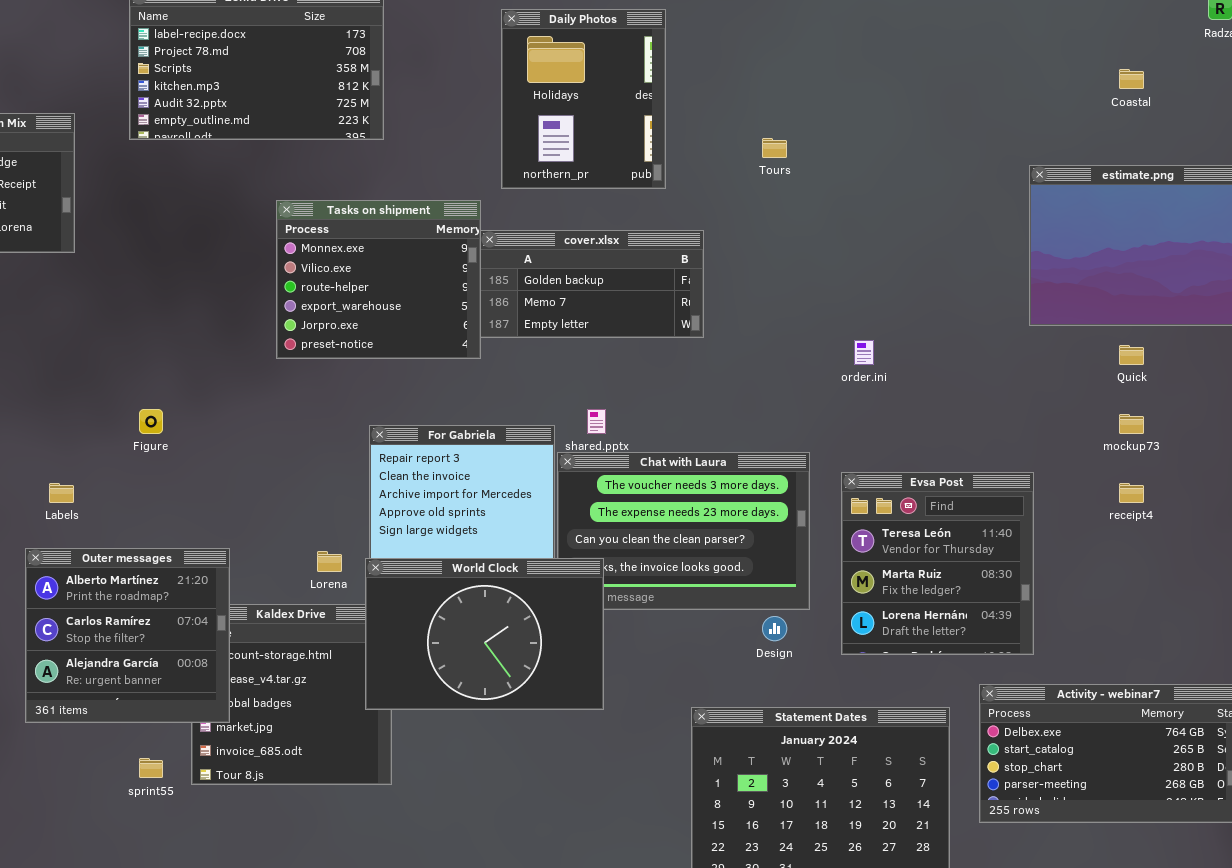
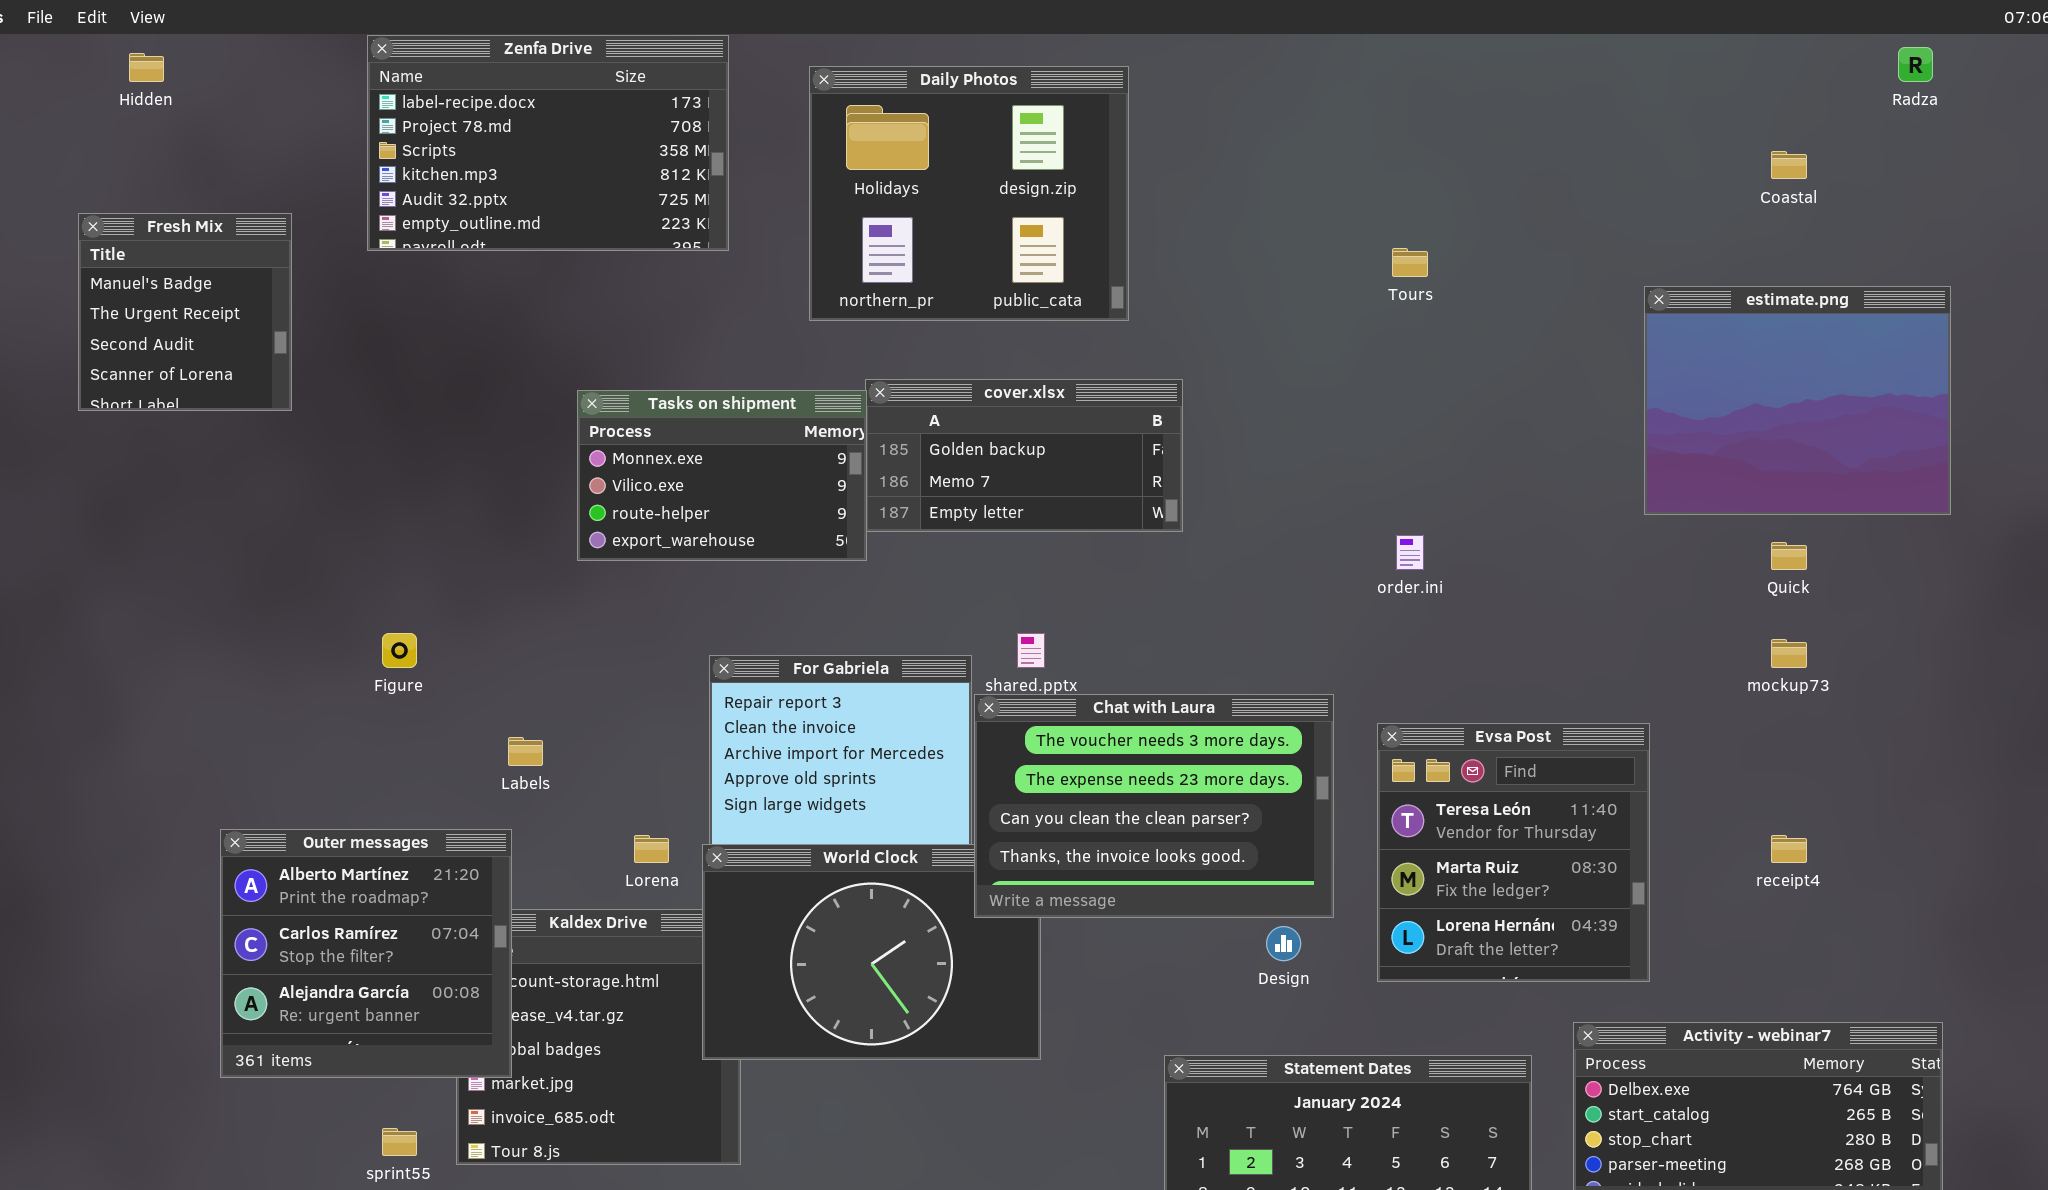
Daily Photos: [501,9,666,189] -> [809,66,1129,321], resized
Tours: [762,138,787,158] -> [1392,248,1428,277], moved
Tasks on shipment: [276,200,481,359] -> [577,390,867,561], resized
Chat with Laura: [557,452,810,610] -> [974,694,1334,918], raised
Labels: [49,483,74,503] -> [508,737,543,766], moved
receipt4: [1119,483,1144,503] -> [1771,835,1807,863], moved

